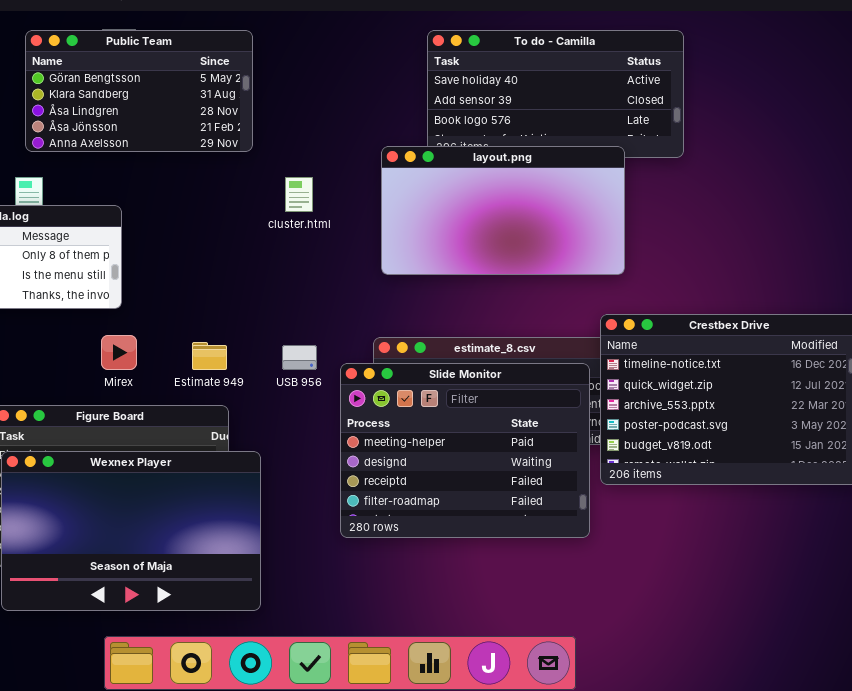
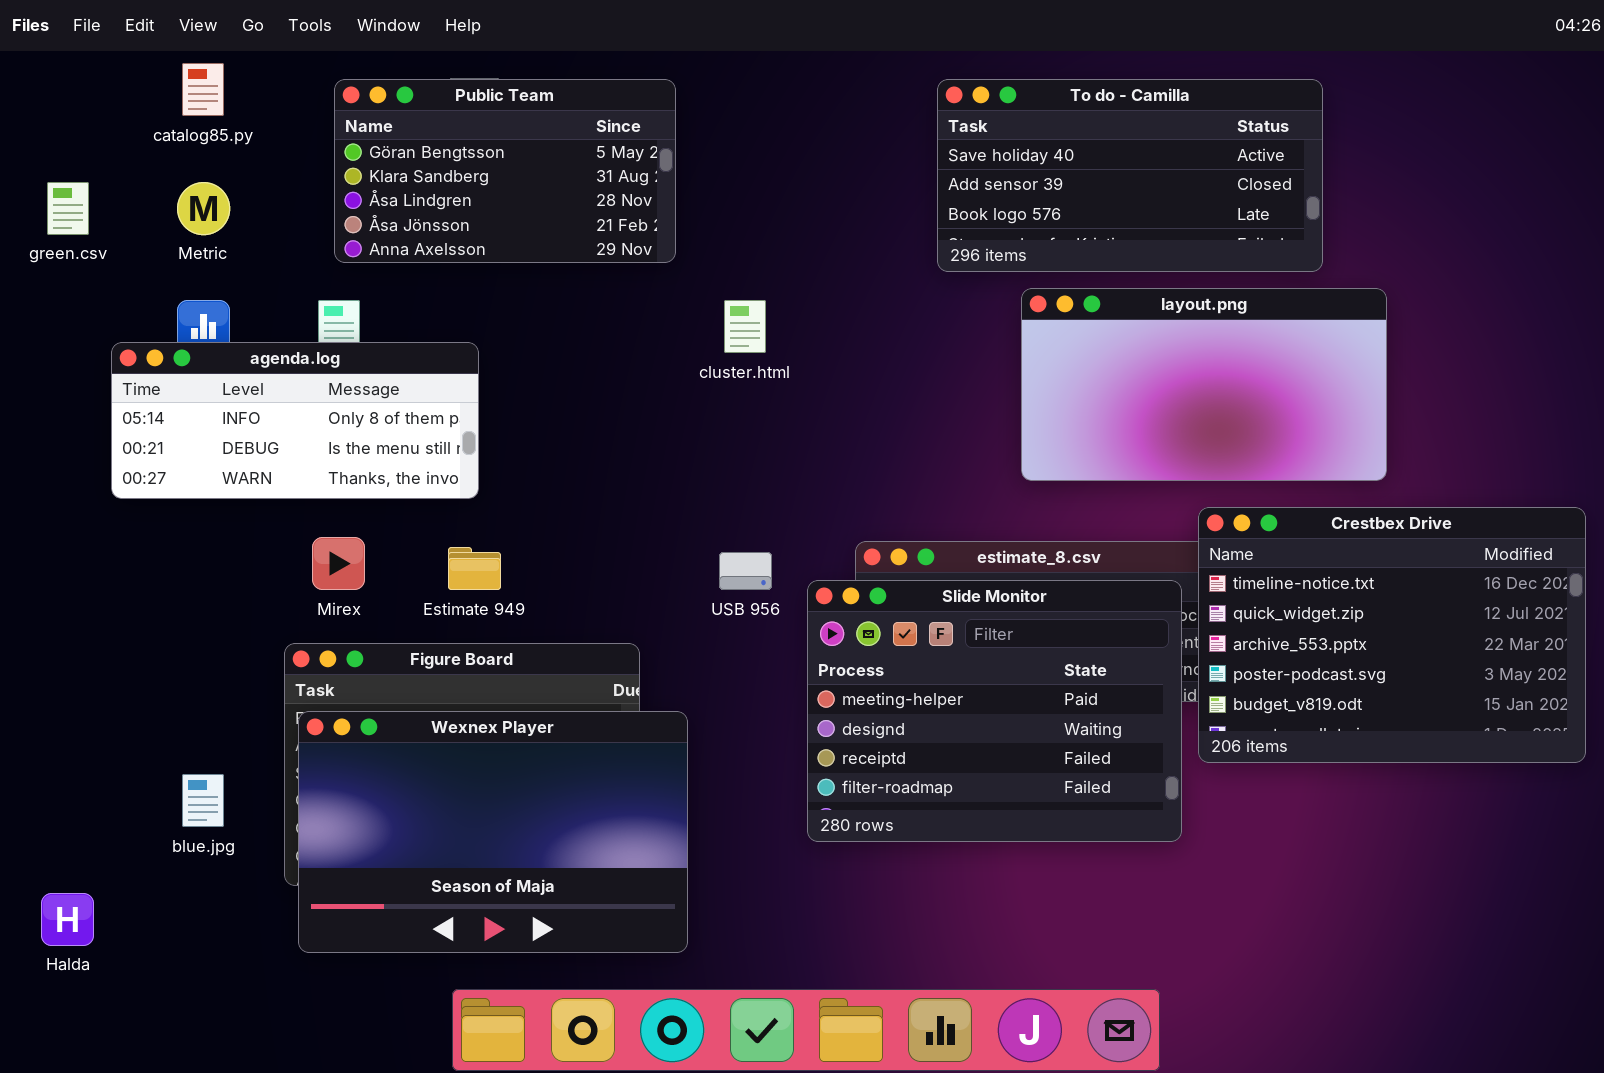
layout.png: [381,146,625,275] -> [1021,288,1387,481], moved
Mirex: [101,335,137,370] -> [312,537,365,590], moved
Estimate 949: [192,342,227,370] -> [448,547,501,590], moved

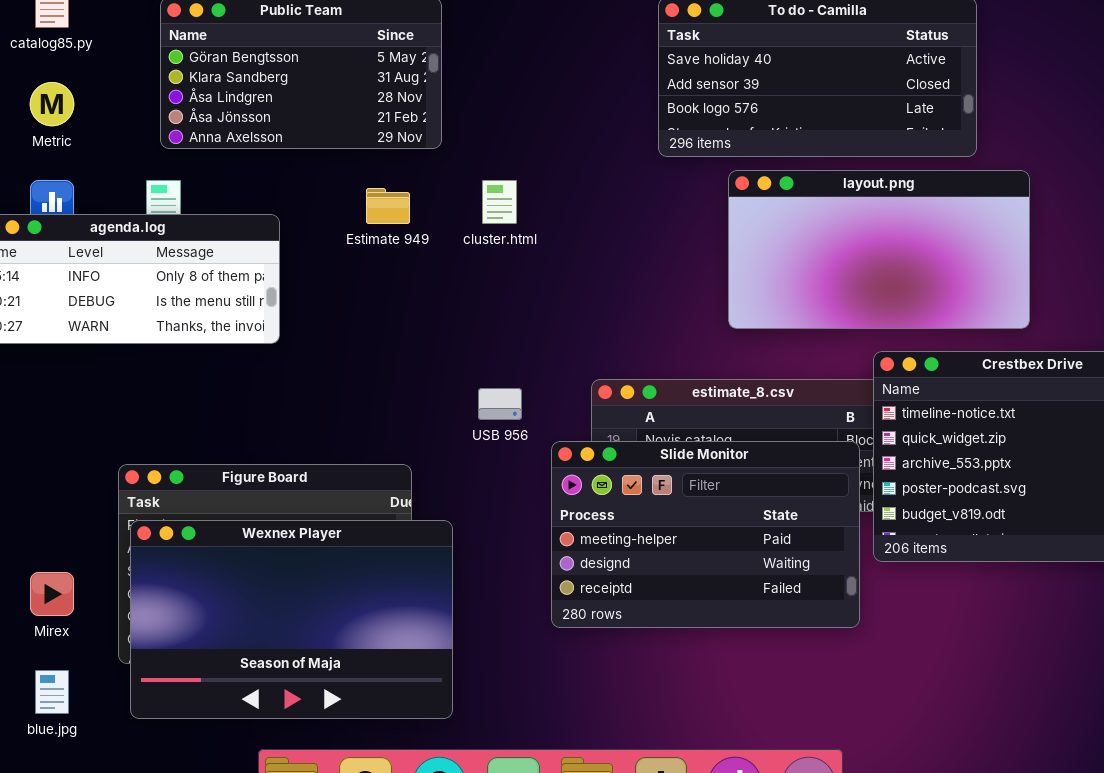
Mirex: [312,537,365,590] -> [30,572,74,616], moved
Estimate 949: [448,547,501,590] -> [366,188,410,224], moved
Slide Monitor: [807,580,1182,842] -> [551,441,860,628], resized
blue.jpg: [182,774,224,827] -> [35,670,69,714], moved

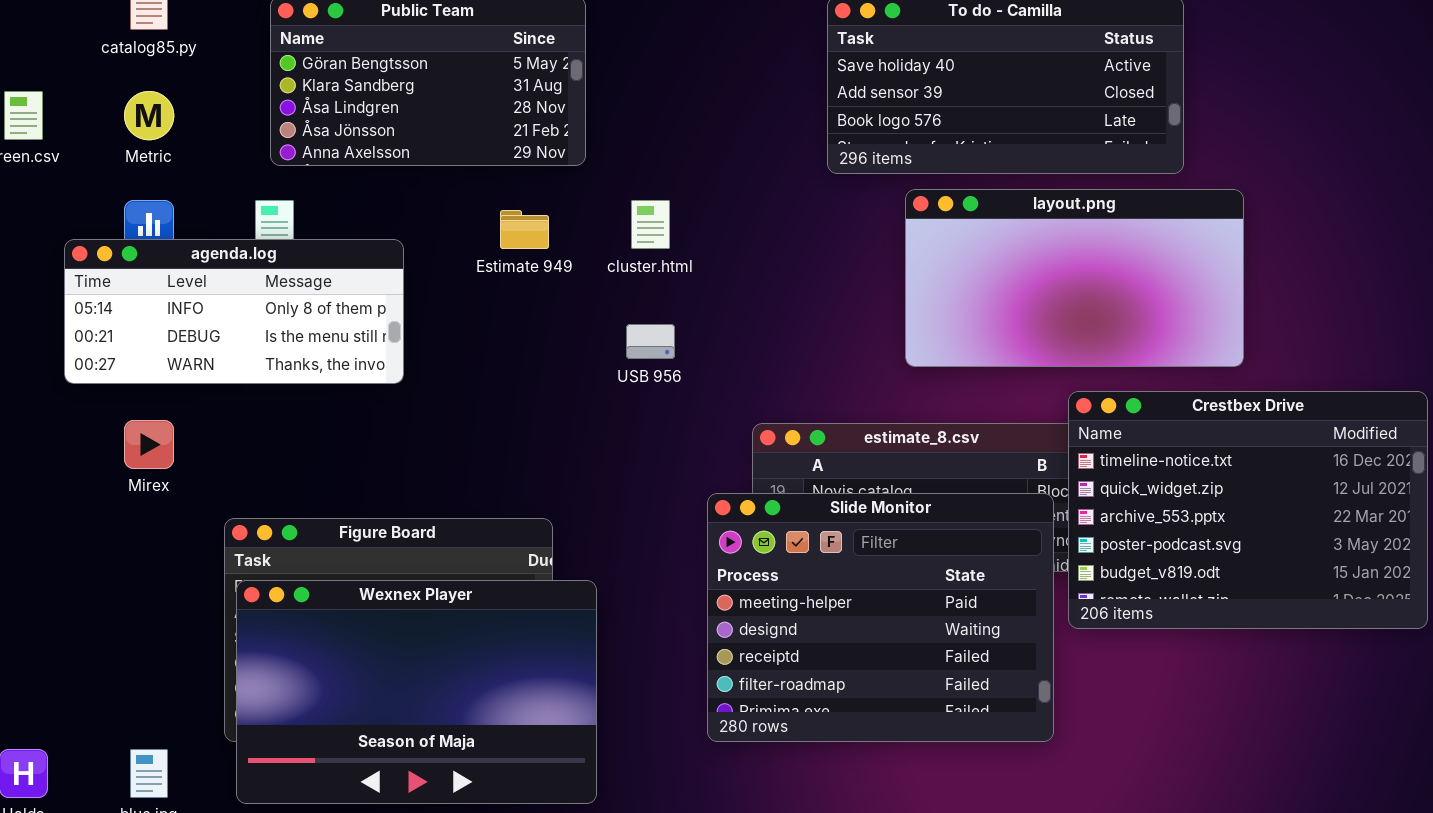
USB 956: [478,388,522,420] -> [626,324,675,359], moved
Slide Monitor: [551,441,860,628] -> [707,493,1054,742], resized
Mirex: [30,572,74,616] -> [124,420,174,469], moved

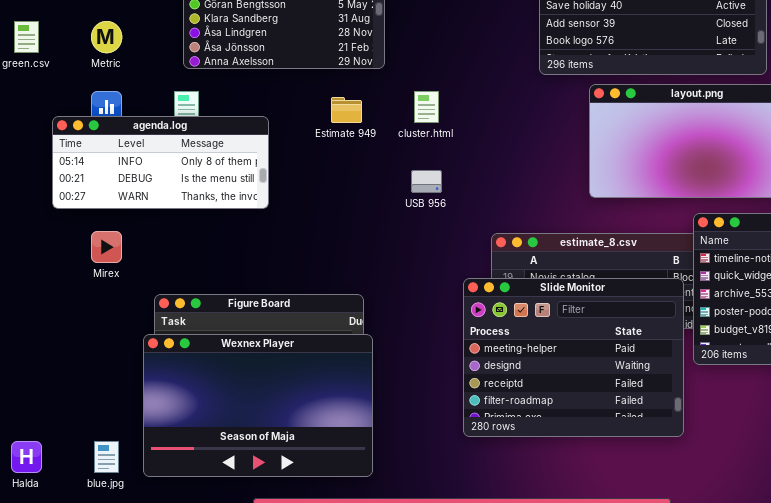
Wexnex Player: [236,580,597,804] -> [143,334,373,477], moved

